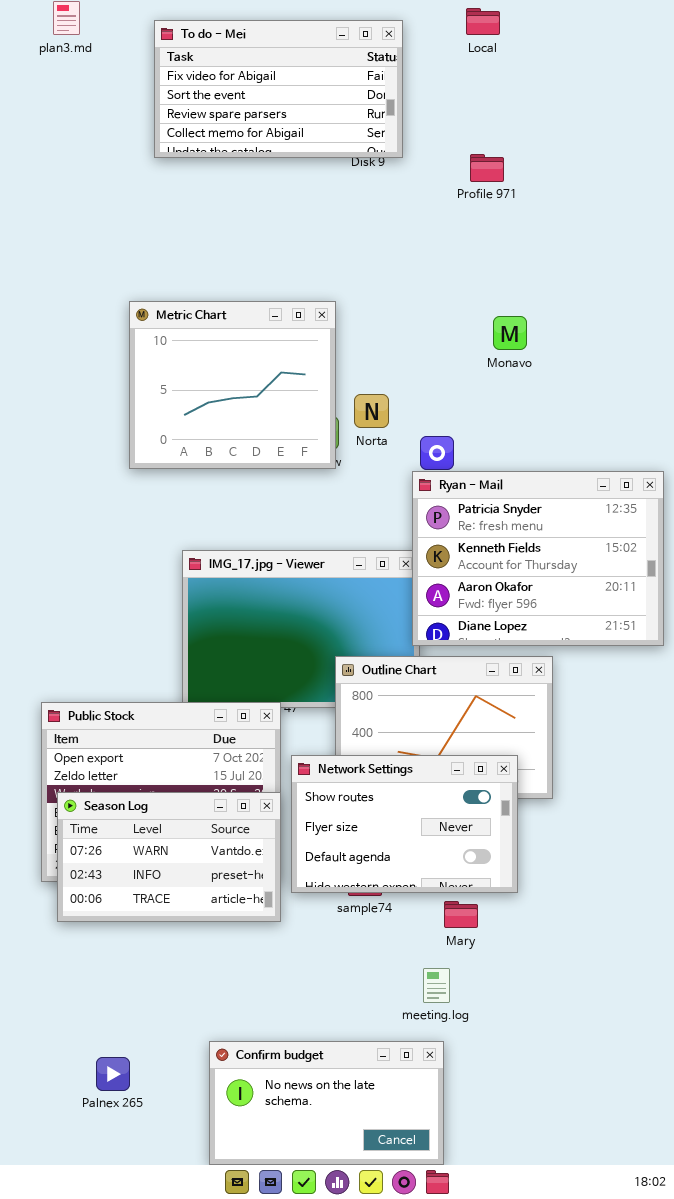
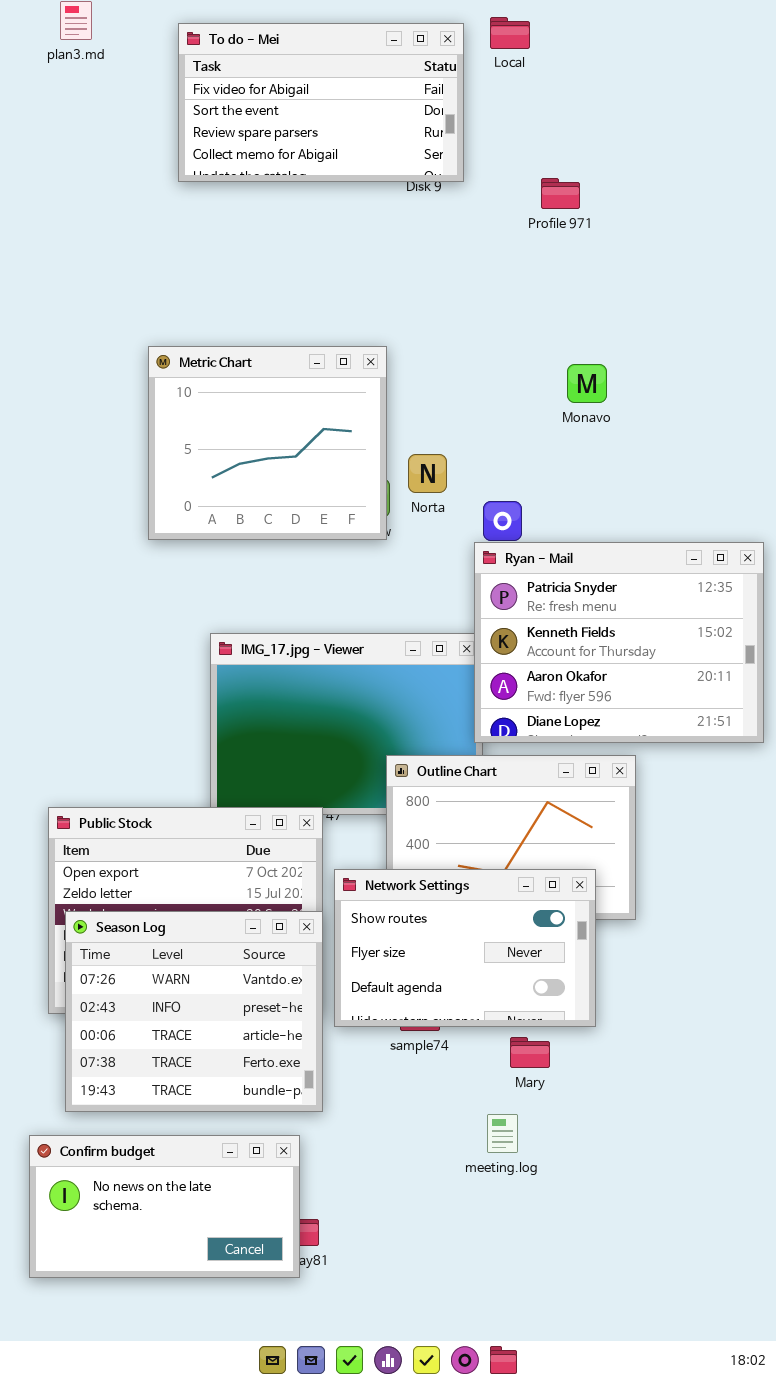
Local: [466,8,500,35] -> [490,17,530,49], moved
Season Log: [57,792,281,922] -> [65,911,323,1112], resized
Confirm budget: [209,1041,444,1165] -> [29,1135,300,1278], moved

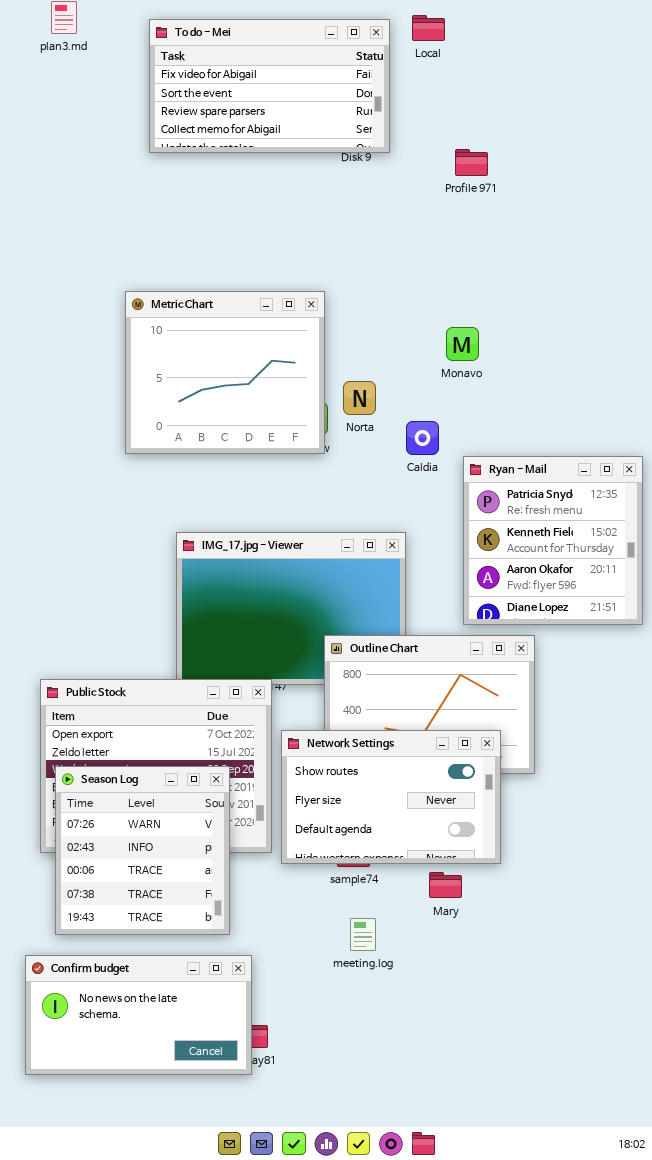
Monavo: [567,364,607,403] -> [446,327,479,361], moved
Ryan - Mail: [474,542,764,743] -> [463,456,643,625], resized
Season Log: [65,911,323,1112] -> [55,766,230,935], resized
meeting.log: [487,1114,518,1153] -> [350,918,376,951], moved

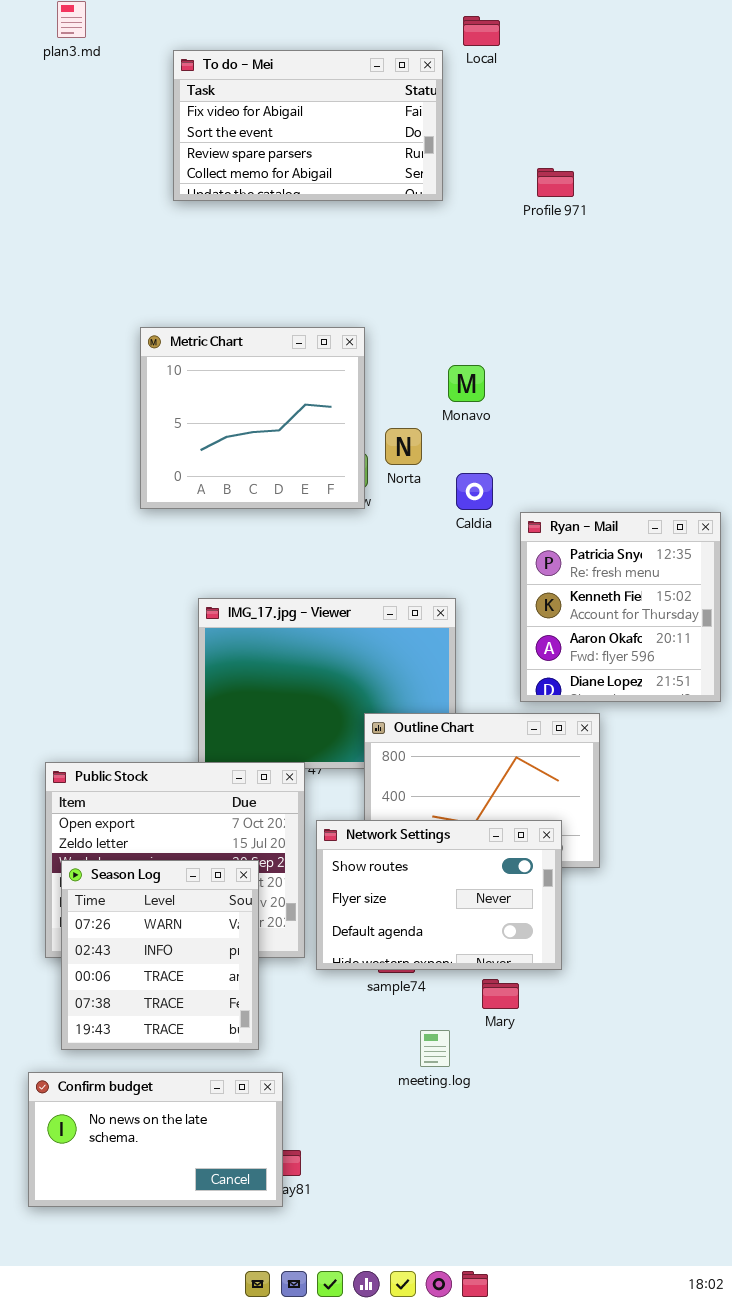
To do - Mei: [149,19,390,153] -> [173,50,443,201], moved
Profile 971: [455,149,488,176] -> [537,168,574,197], moved
Monavo: [446,327,479,361] -> [448,365,485,402], moved
meeting.log: [350,918,376,951] -> [420,1030,450,1067], moved

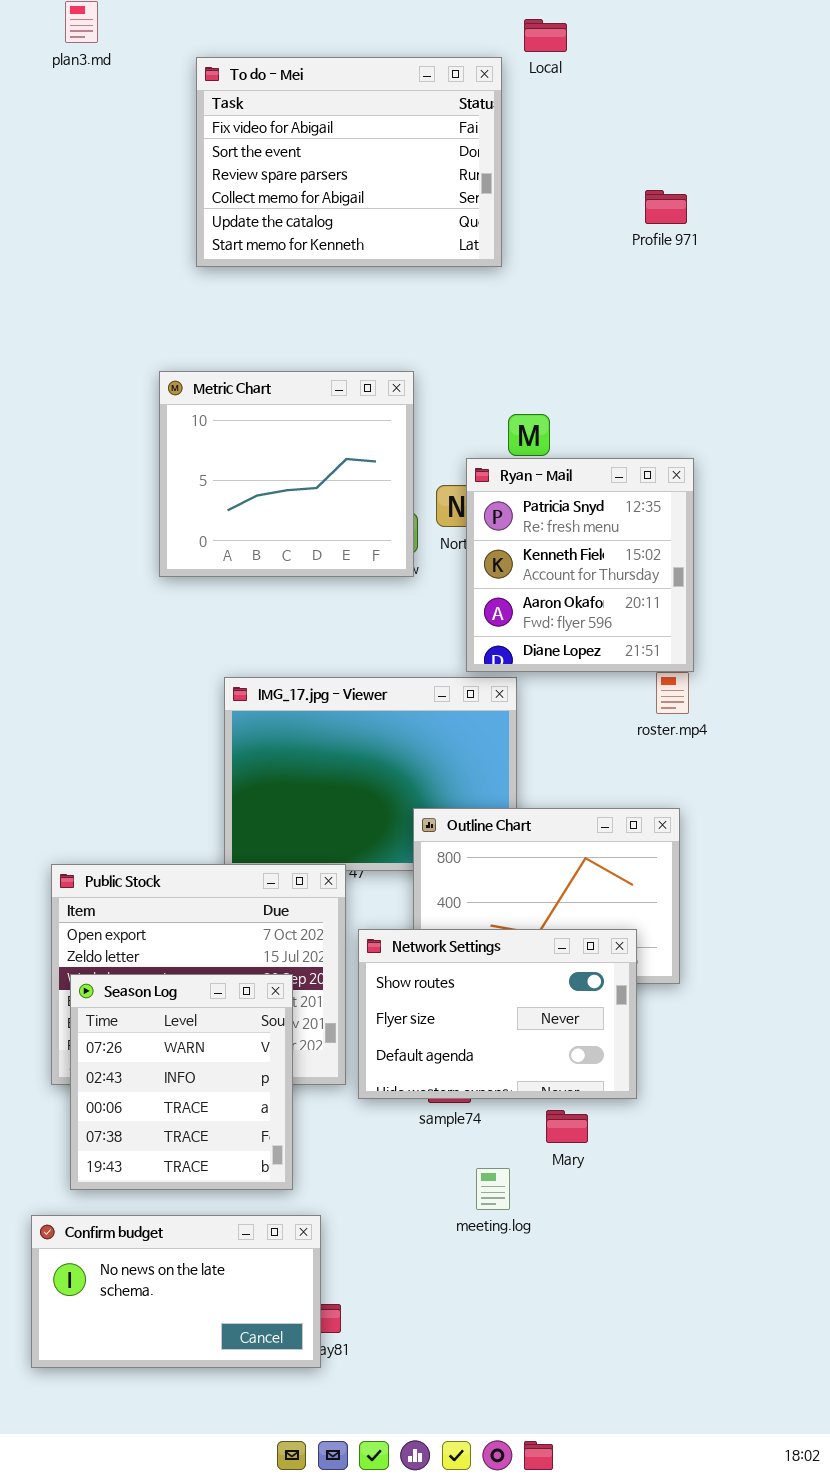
To do - Mei: [173,50,443,201] -> [196,57,502,267], resized
Profile 971: [537,168,574,197] -> [645,190,687,224], moved
Ryan - Mail: [520,512,721,702] -> [466,458,694,672], moved

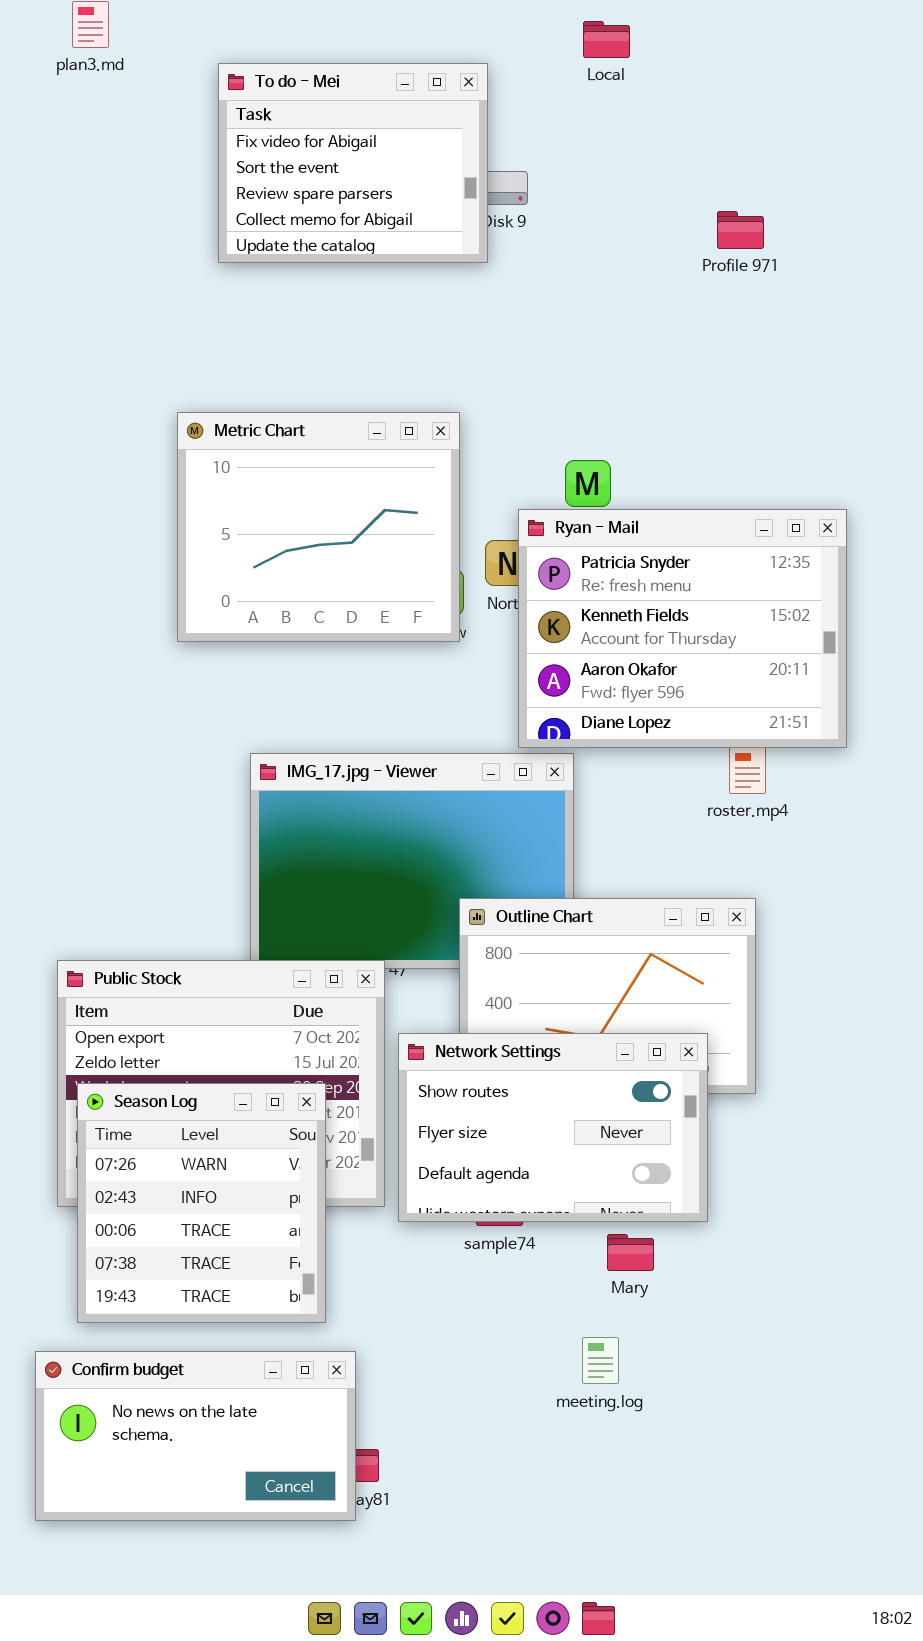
To do - Mei: [196,57,502,267] -> [218,63,488,263], resized
Ryan - Mail: [466,458,694,672] -> [518,509,847,748], resized
meeting.log: [476,1168,510,1210] -> [582,1337,619,1384], moved

